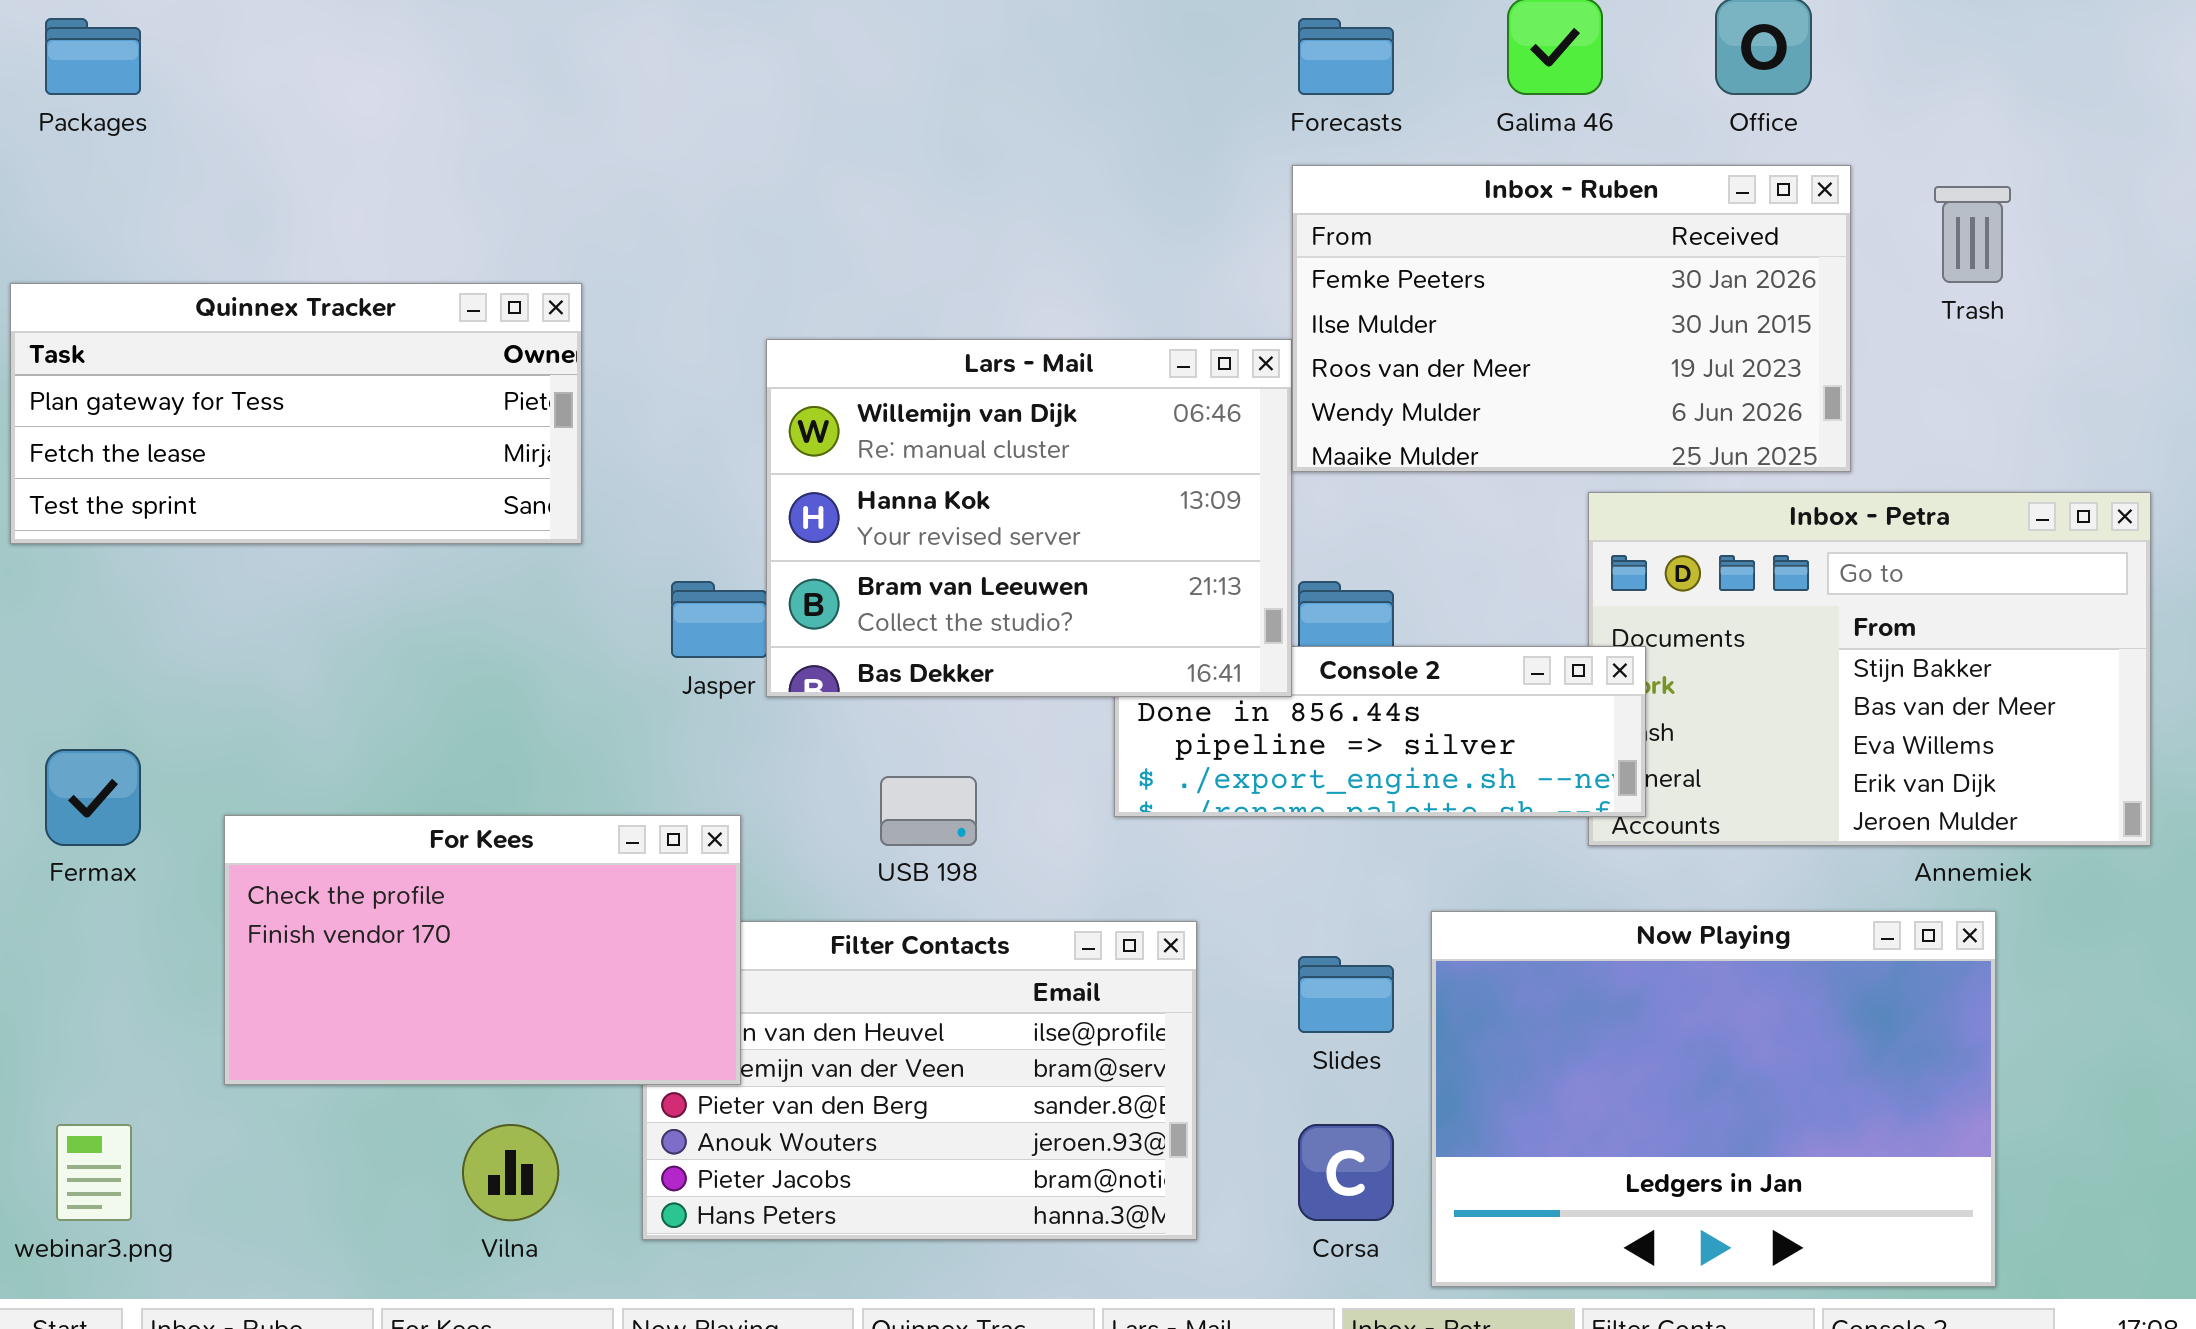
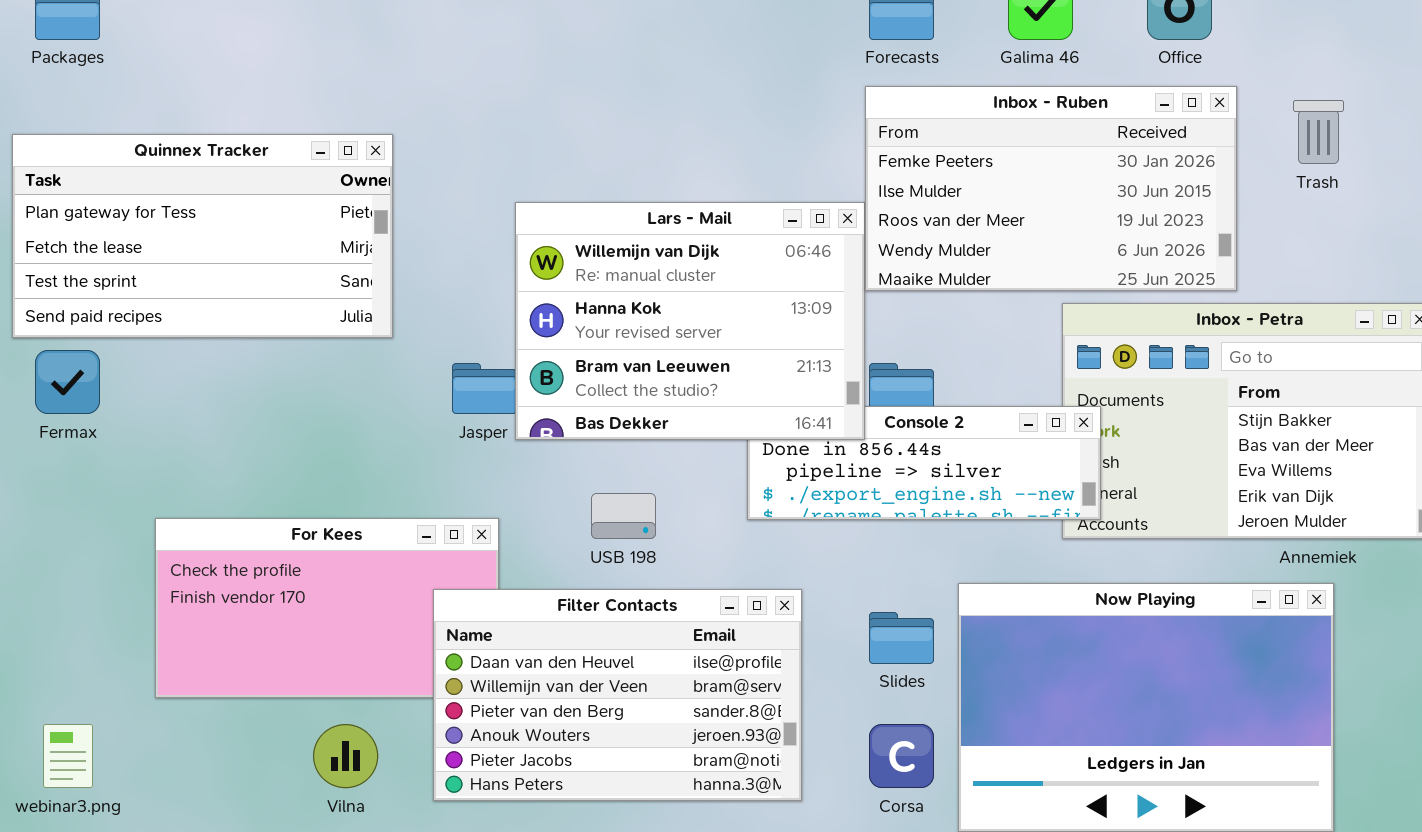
Quinnex Tracker: [10,283,582,544] -> [12,134,393,338], resized
Fermax: [45,749,141,846] -> [35,350,100,414], moved
Filter Contacts: [642,921,1197,1240] -> [433,589,802,801], raised

